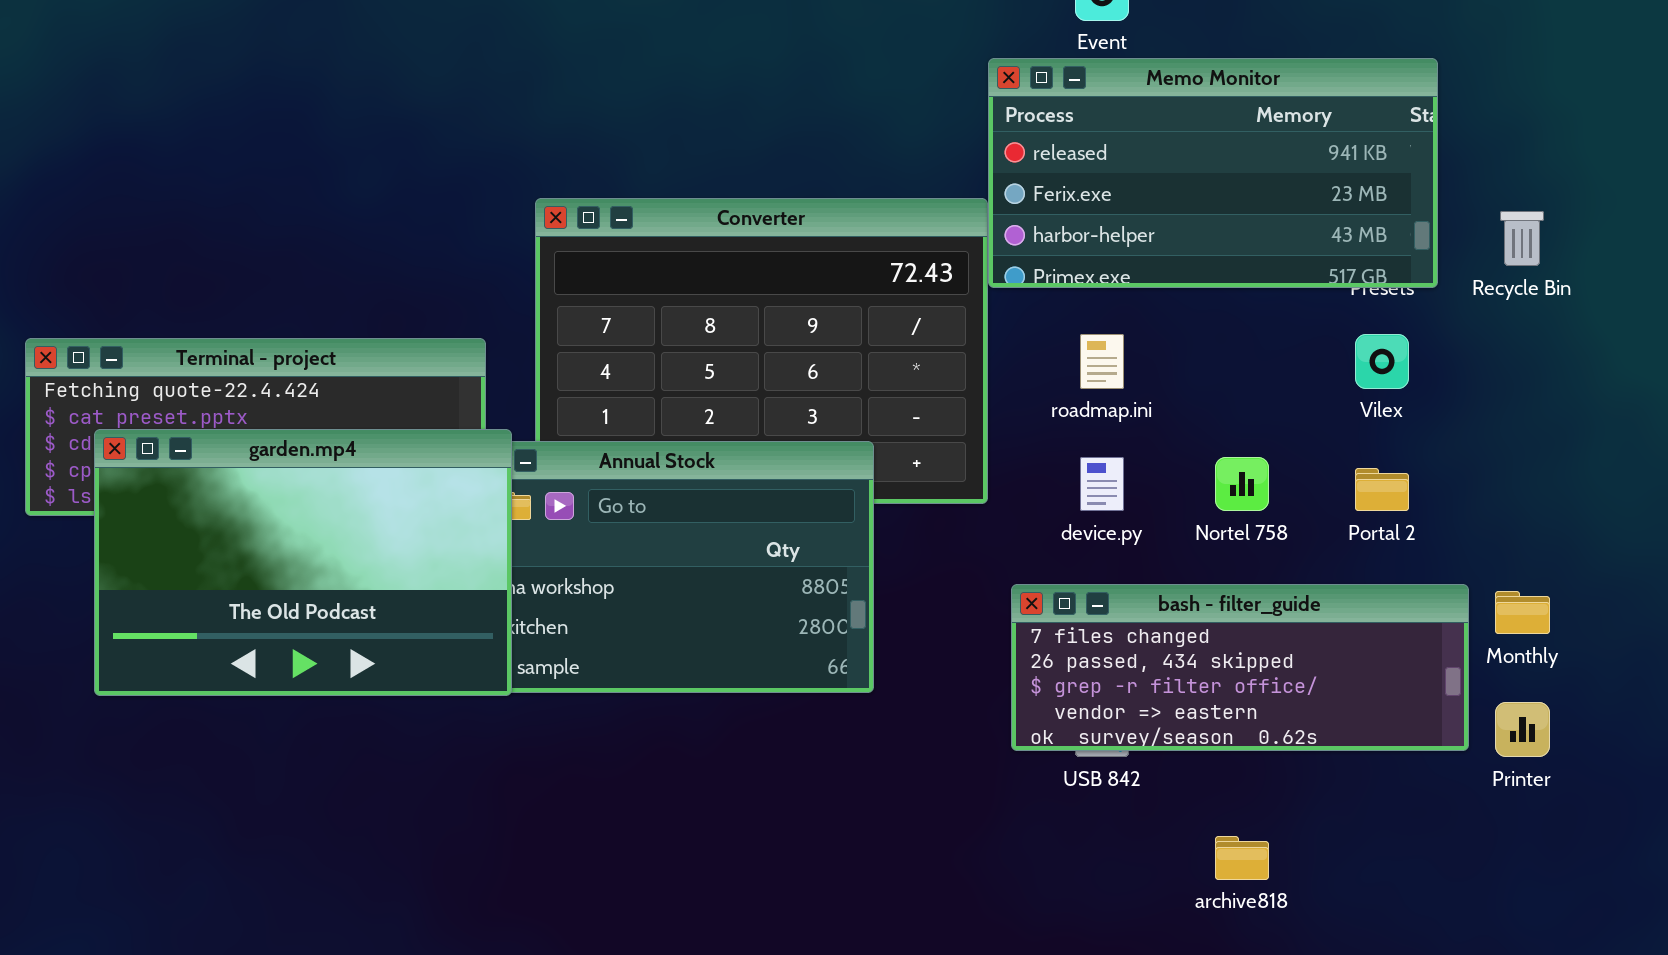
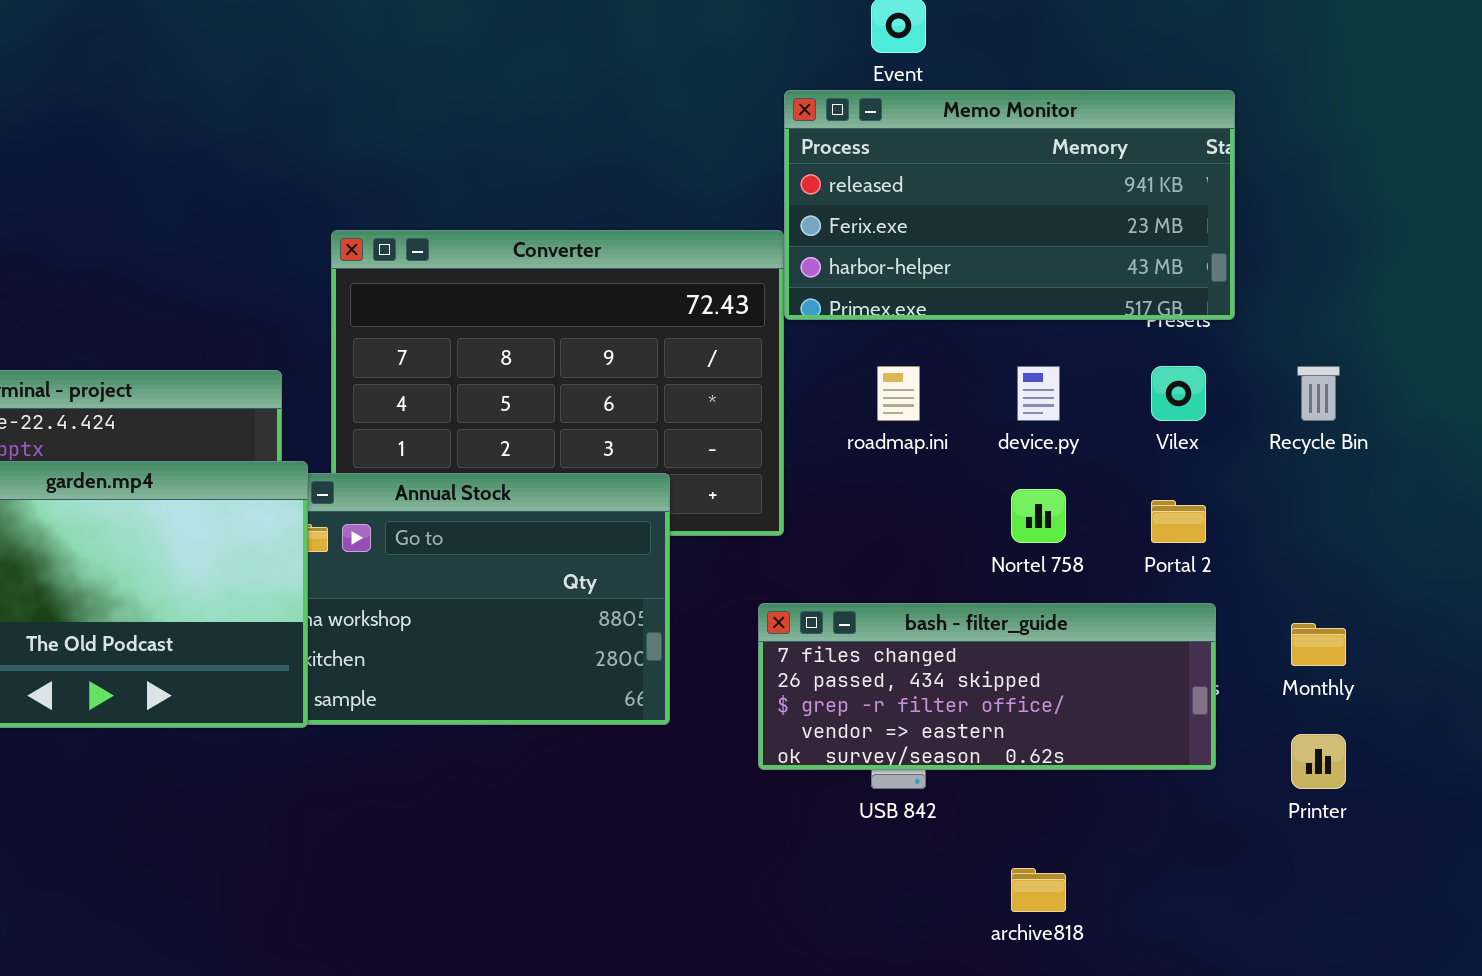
Recycle Bin: [1500,211,1544,266] -> [1297,366,1340,421], moved
device.py: [1080,457,1124,511] -> [1017,366,1060,421], moved
bash - filter_guide: [1011,584,1469,751] -> [758,603,1216,770], moved

